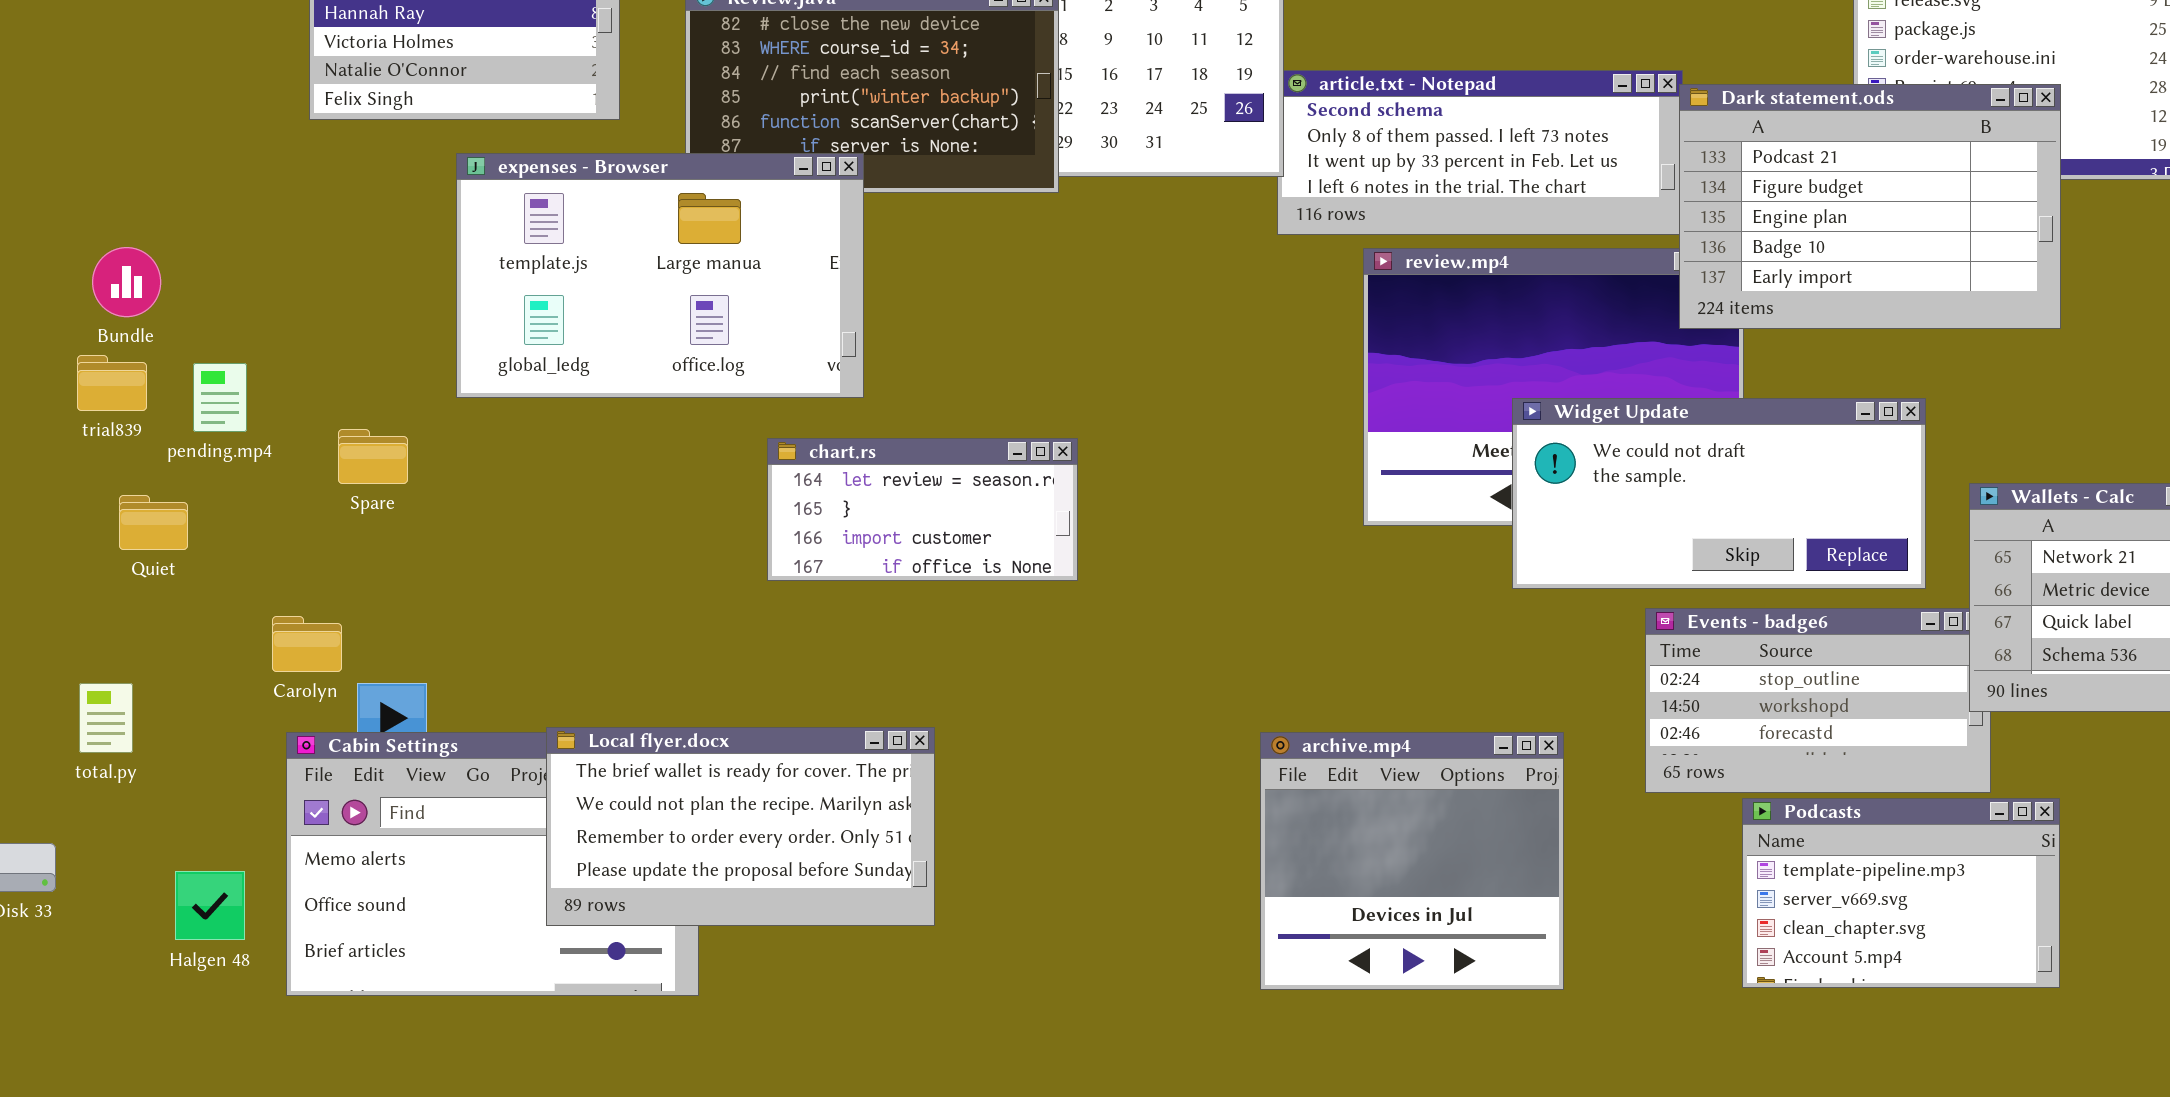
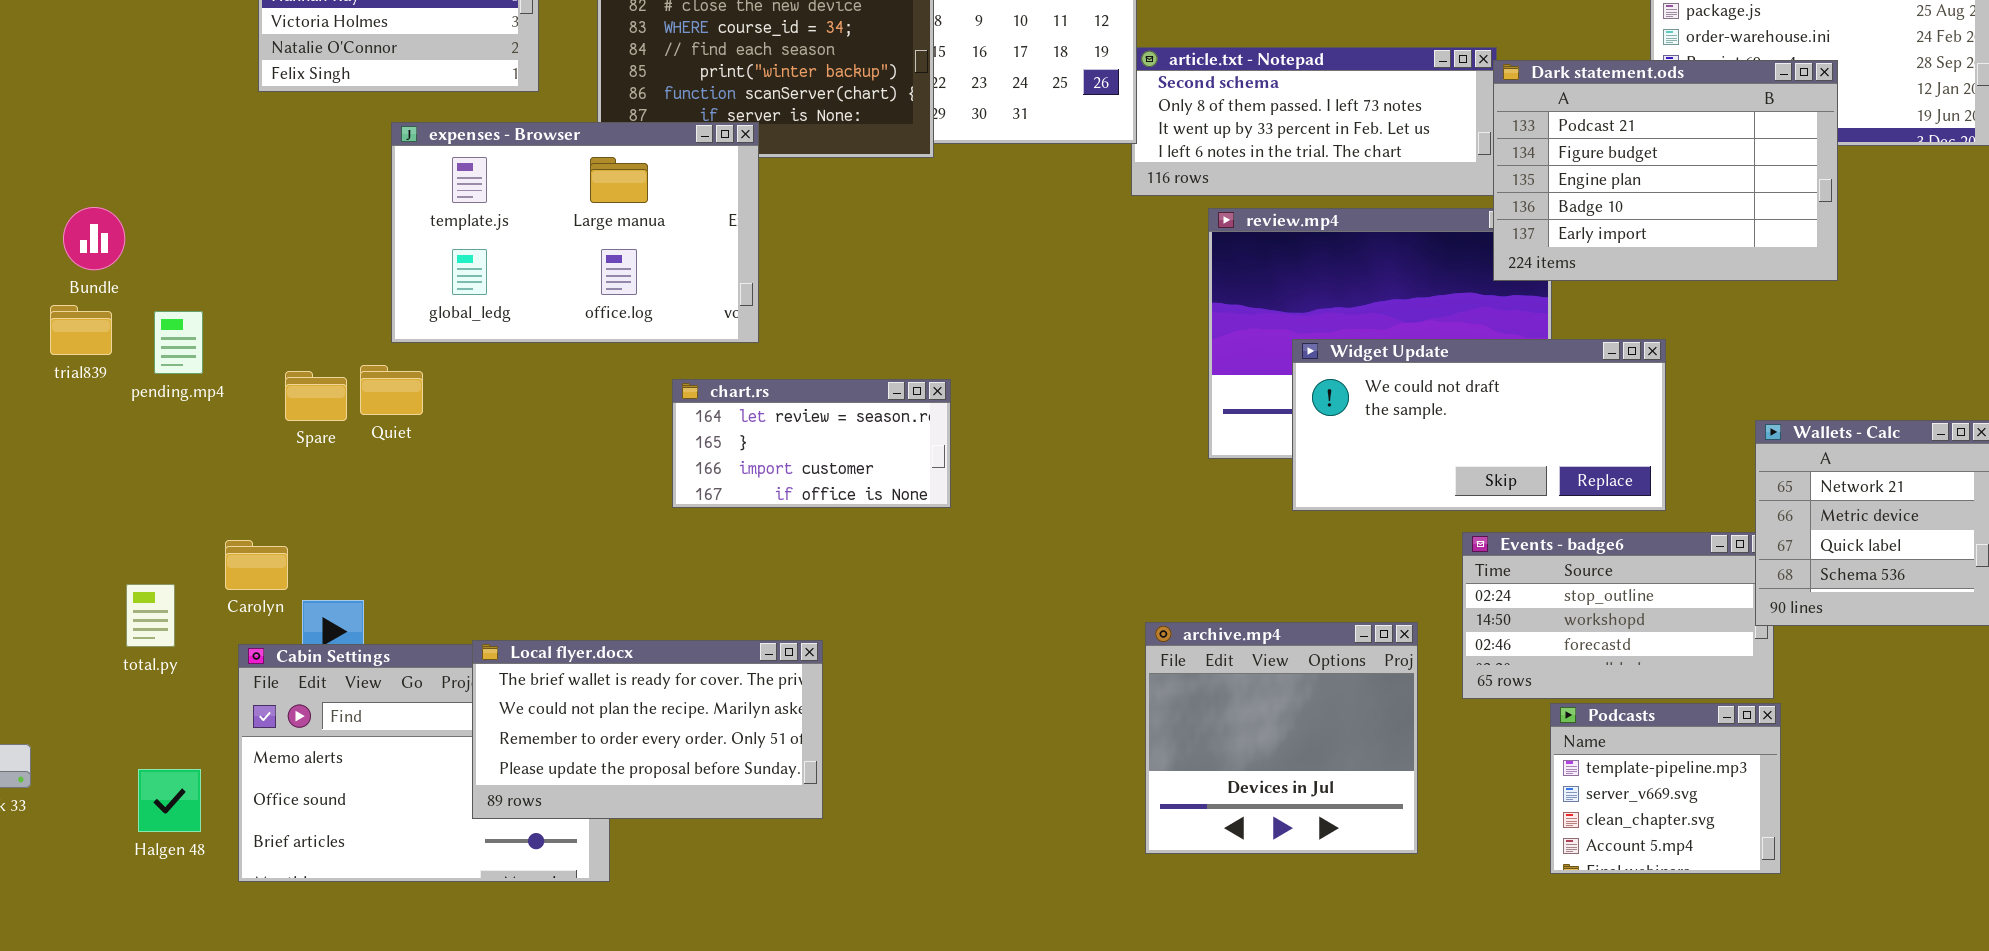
Widget Update: [1512,398,1926,589] -> [1292,339,1666,511], moved
Quiet: [119,495,188,550] -> [360,365,423,415], moved
total.py: [79,683,133,753] -> [126,584,175,647], moved
archive.mp4: [1260,732,1564,990] -> [1145,622,1418,854], moved
Podcasts: [1742,798,2060,988] -> [1550,703,1781,874], resized

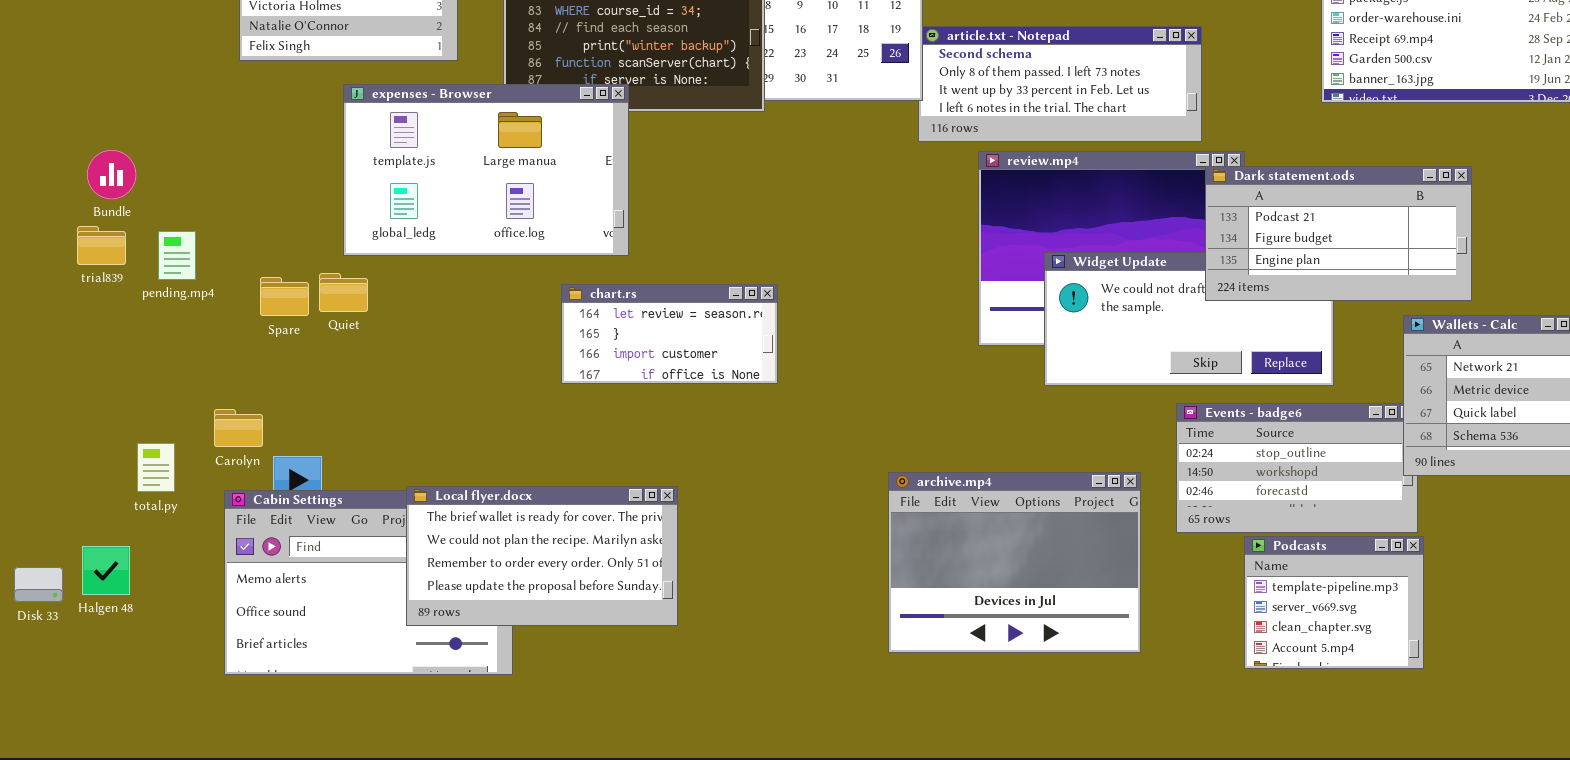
Dark statement.ods: [1493,60,1838,281] -> [1205,166,1472,301], moved, resized
archive.mp4: [1145,622,1418,854] -> [888,472,1141,653], resized
Halgen 48: [138,769,201,832] -> [82,546,130,595], moved

